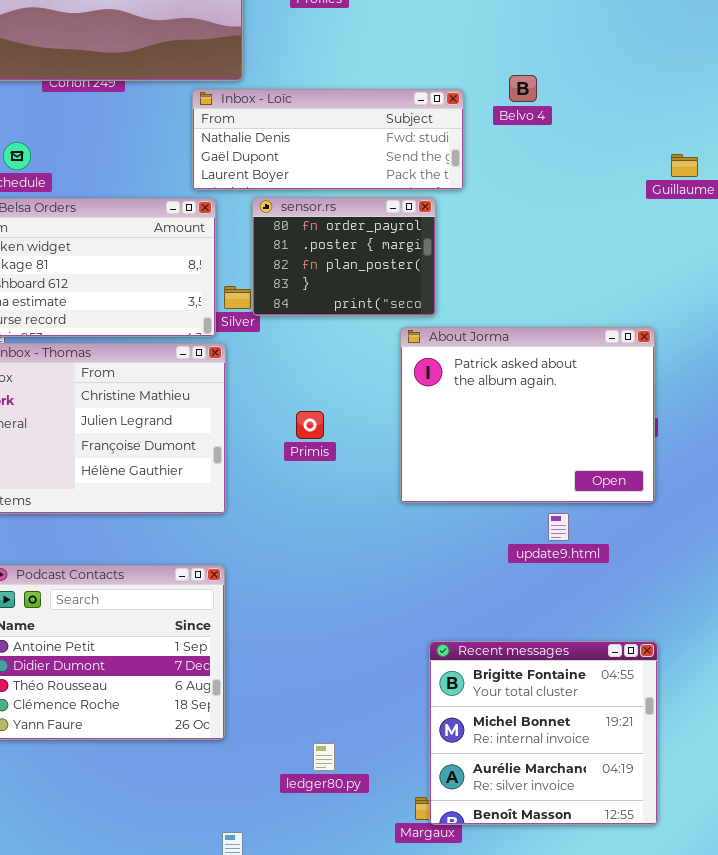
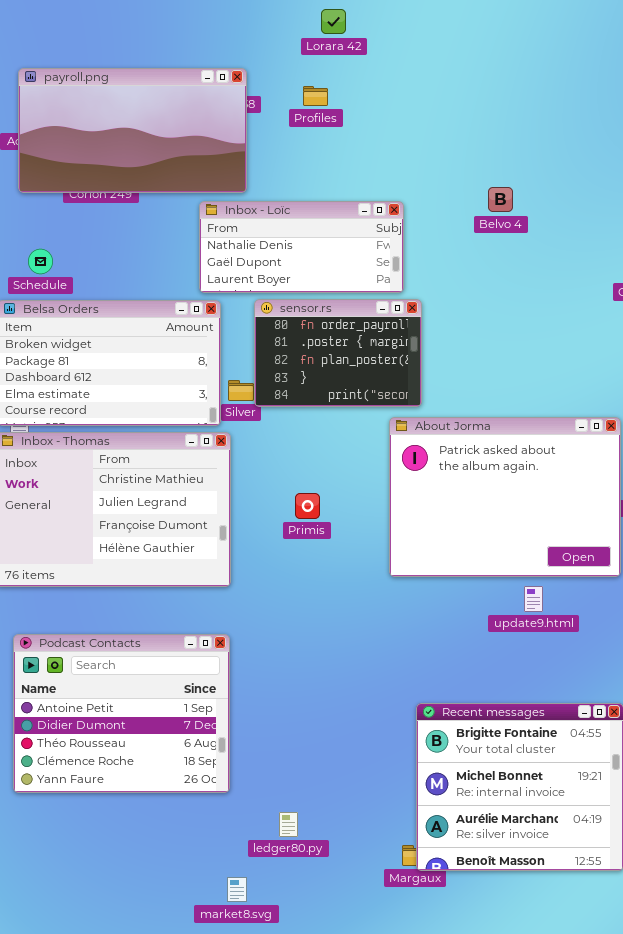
Inbox - Loïc: [192,89,464,190] -> [199,201,404,293], resized
ledger80.py: [313,743,335,771] -> [279,812,298,837], moved

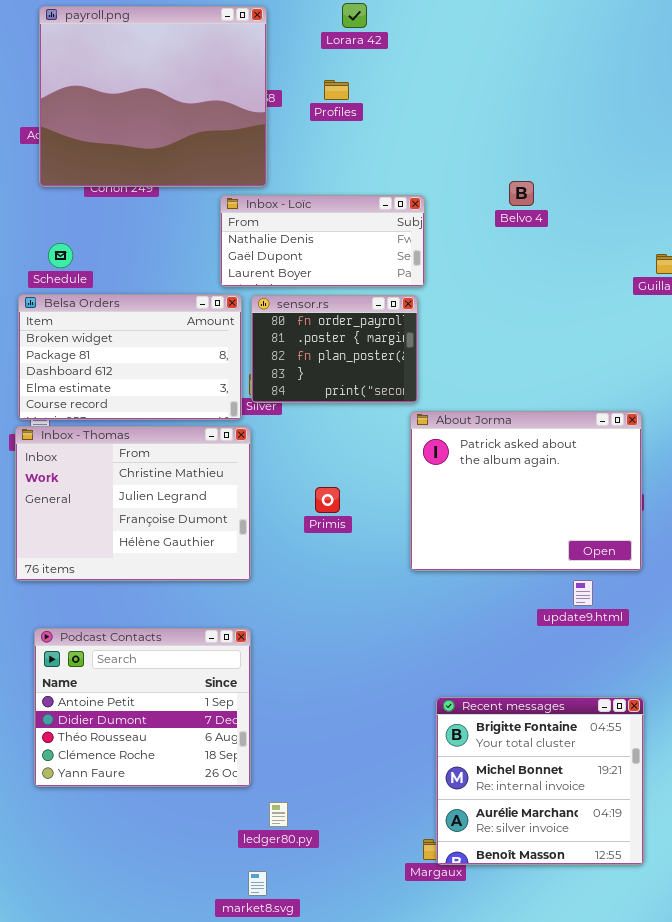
payroll.png: [18,68,247,193] -> [39,6,267,187], resized
sensor.rs: [254,299,422,407] -> [251,295,418,403], moved
update9.html: [524,586,543,612] -> [573,580,593,606], moved
ledger80.py: [279,812,298,837] -> [269,802,288,827], moved

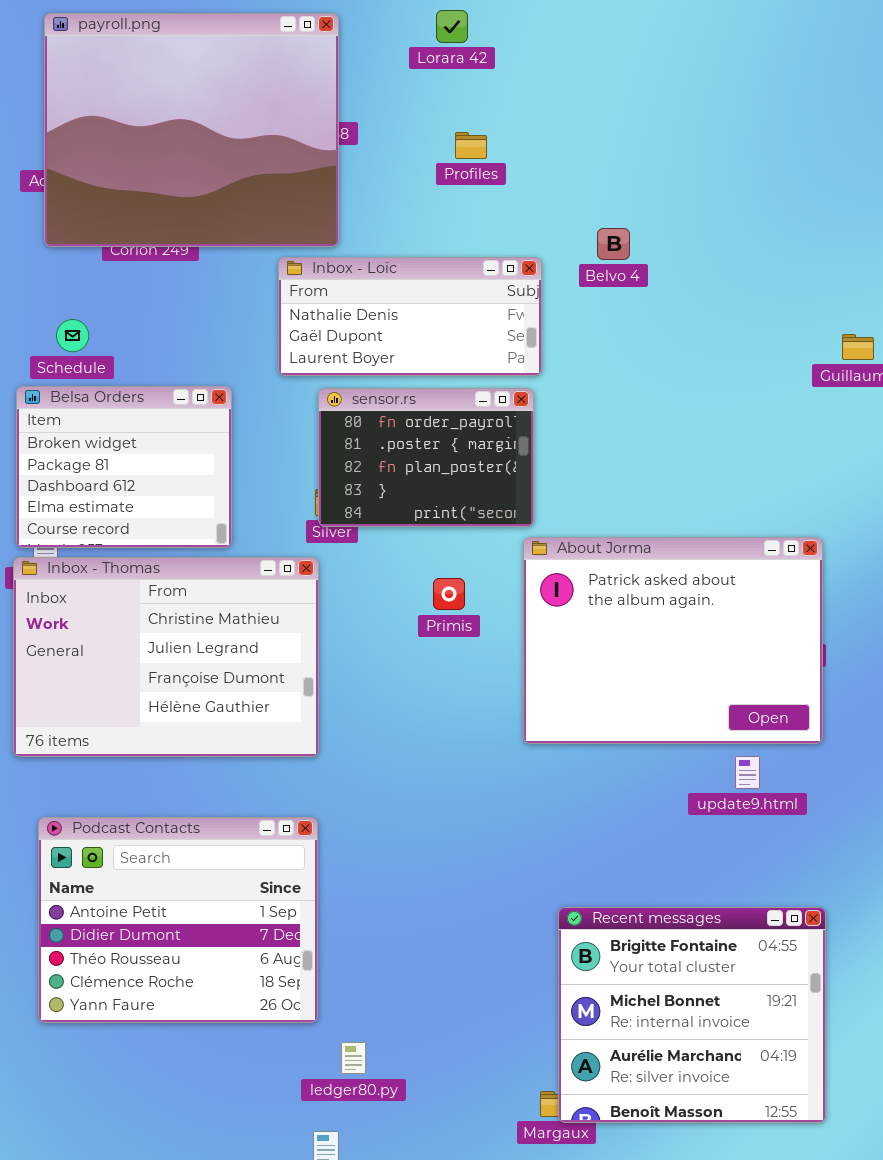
Profiles: [324,80,349,100] -> [455,132,487,159], moved
Belvo 4: [509,181,534,206] -> [597,228,630,260], moved
Belsa Orders: [18,294,242,420] -> [16,386,232,548], resized
Primis: [315,487,340,513] -> [433,578,465,610], moved

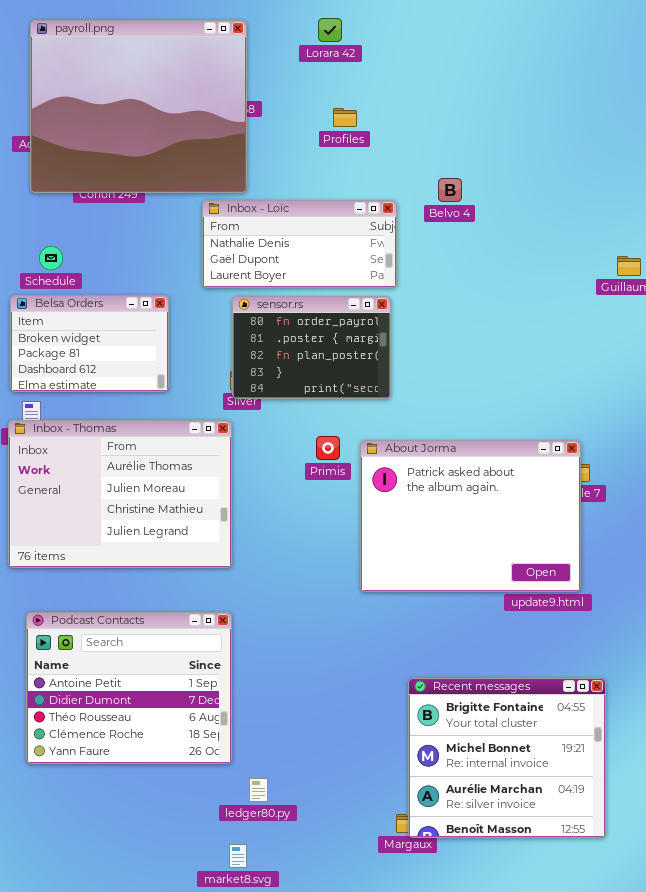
Belsa Orders: [16,386,232,548] -> [10,295,169,392], resized
About Jorma: [523,537,823,744] -> [360,440,581,592], moved
Inbox - Thomas: [13,557,319,757] -> [8,420,232,568], scrolled up 2 rows

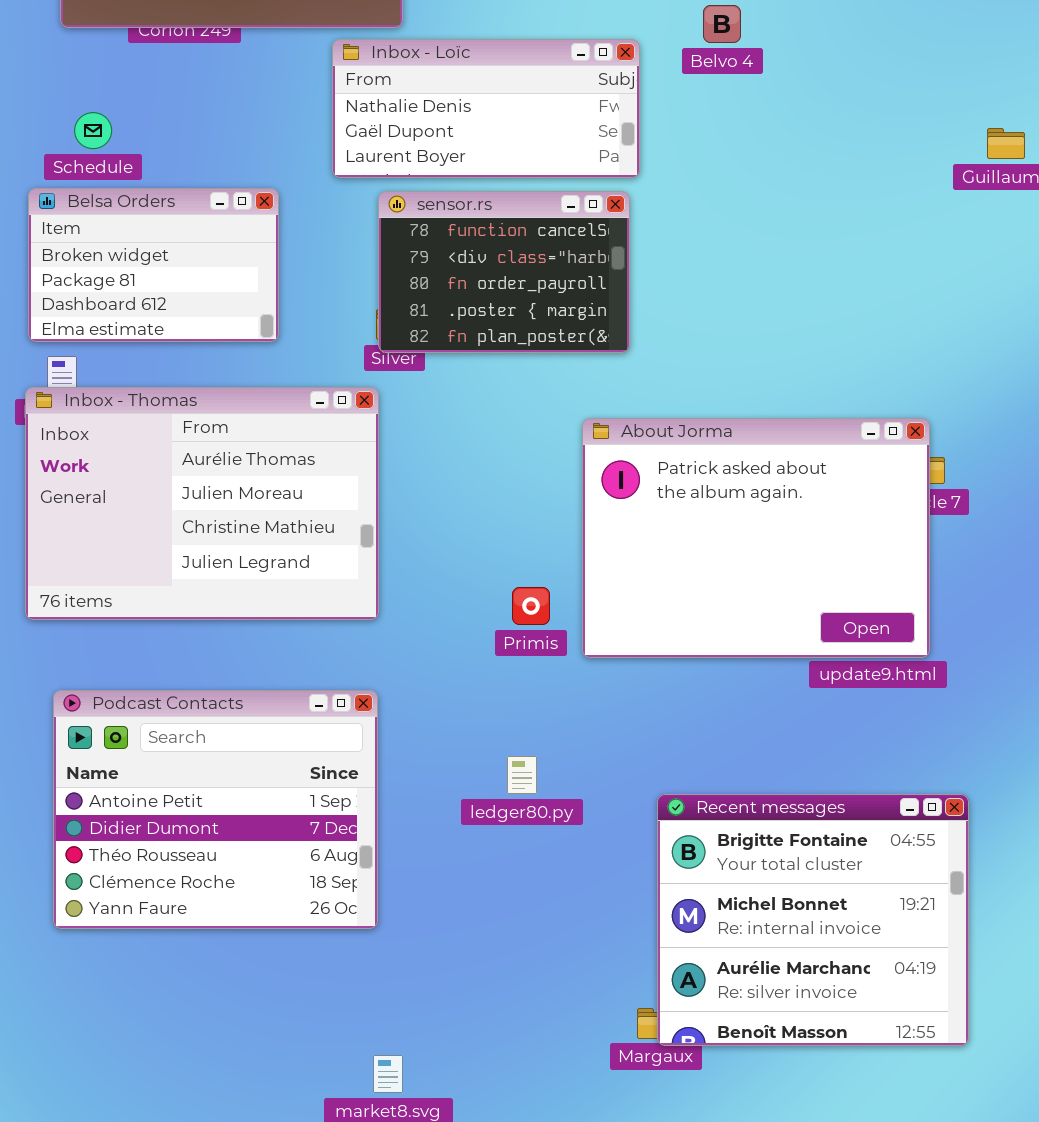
sensor.rs: [232,296,391,399] -> [378,191,630,353], scrolled up 2 rows
Primis: [316,436,340,460] -> [512,587,550,625], moved
ledger80.py: [249,778,268,802] -> [507,756,537,794], moved

